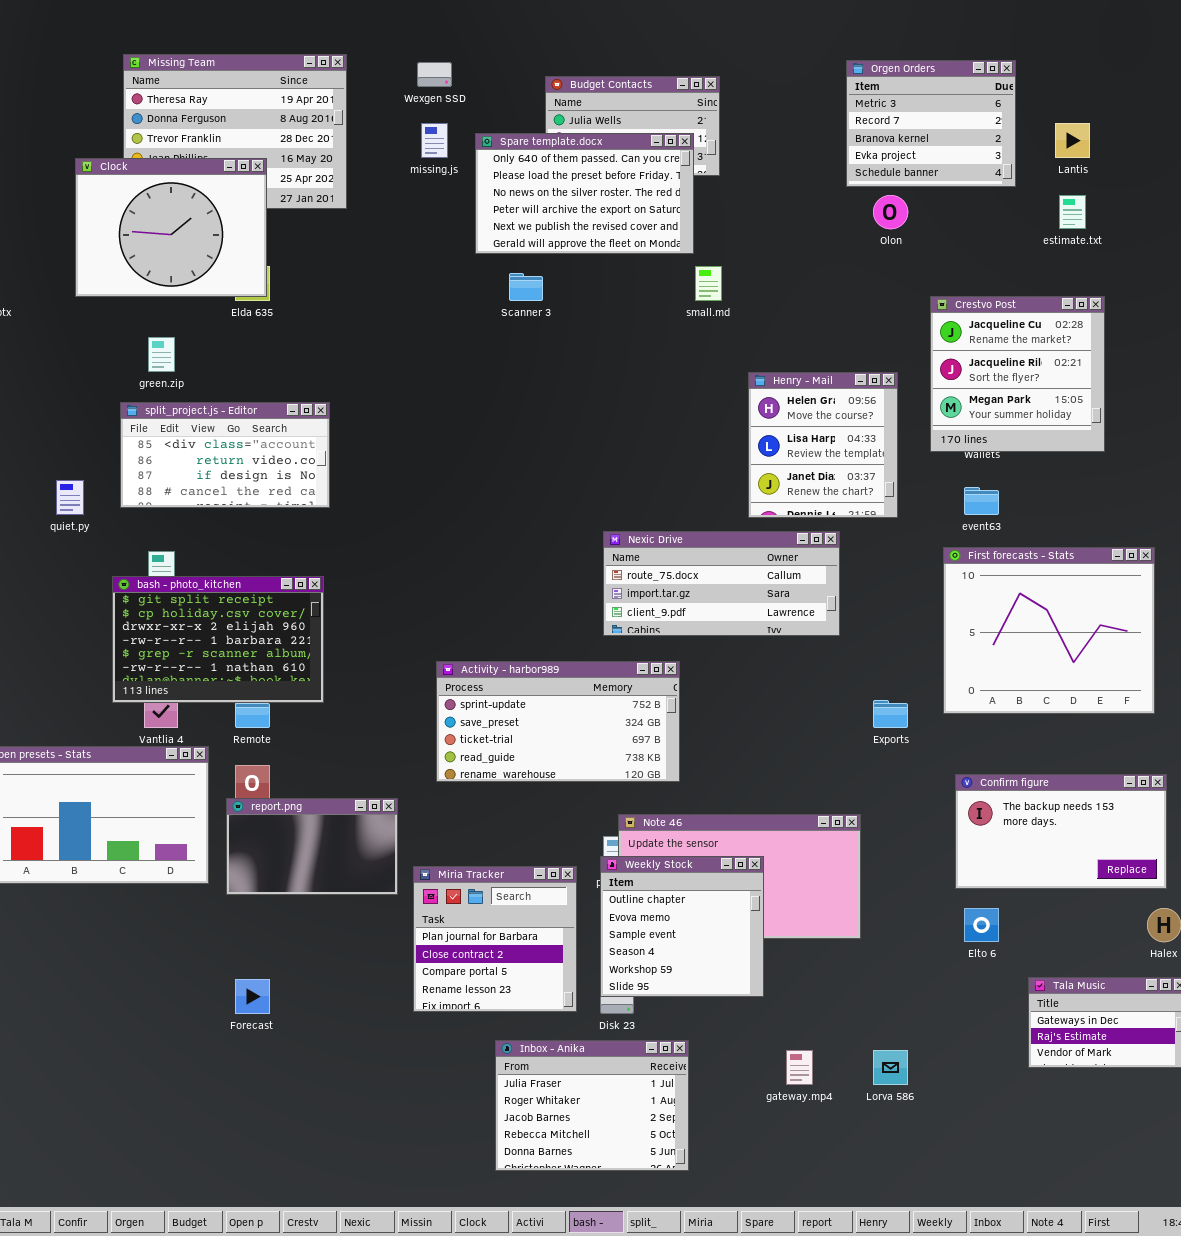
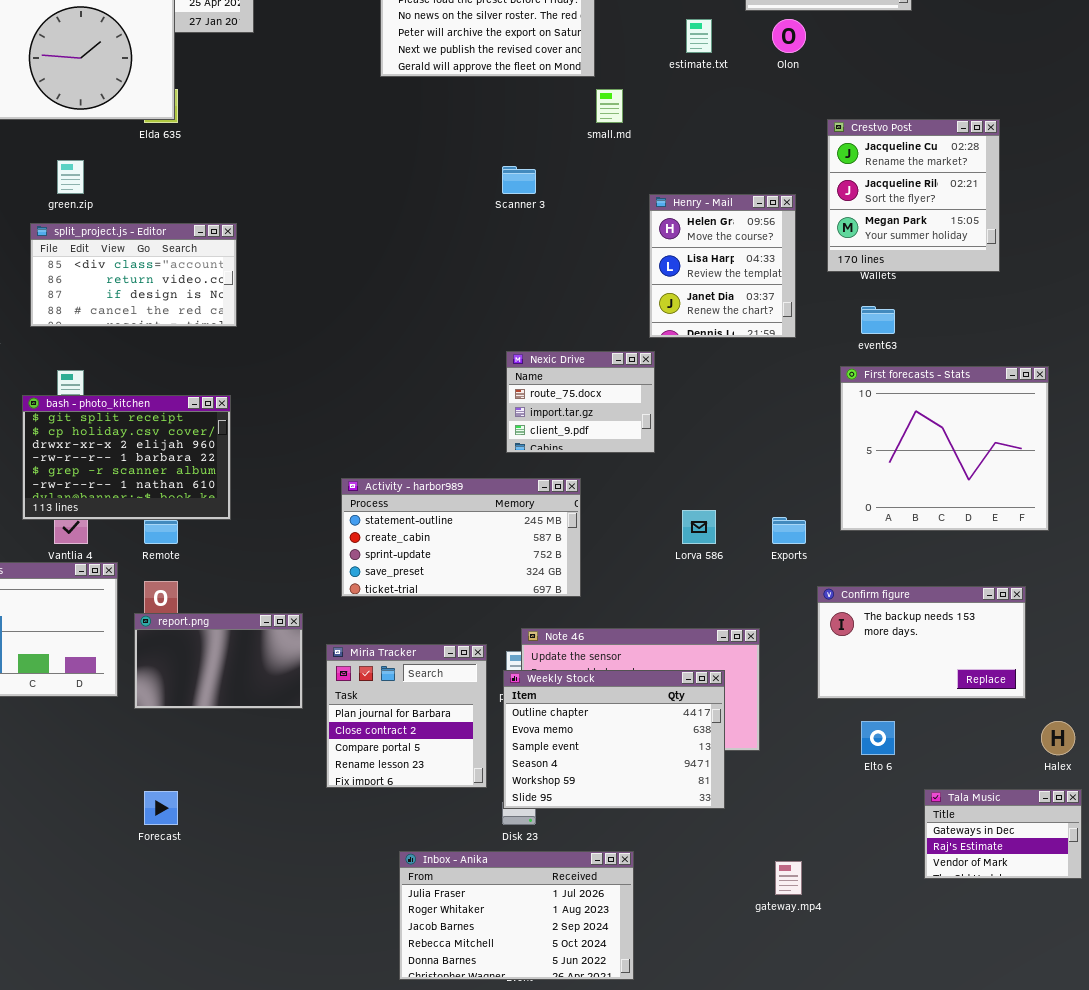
estimate.txt: [1059,195,1086,229] -> [686,19,712,53], moved
Scanner 3: [509,273,543,301] -> [502,166,536,194], moved
Nexic Drive: [603,531,840,636] -> [506,351,655,453], resized
Activity - harbor989: [436,661,680,782] -> [341,478,581,597], scrolled up 2 rows
Confirm figure: [955,774,1167,889] -> [817,586,1026,699], moved
Weekly Stock: [600,856,764,997] -> [503,670,725,809], resized
Miria Tracker: [413,866,577,1012] -> [326,644,487,788], moved
Inbox - Anika: [495,1040,689,1171] -> [399,851,634,980], resized
gateway.mp4: [786,1050,813,1085] -> [775,861,802,895], moved
Lorva 586: [873,1050,908,1085] -> [682,510,716,544], moved

